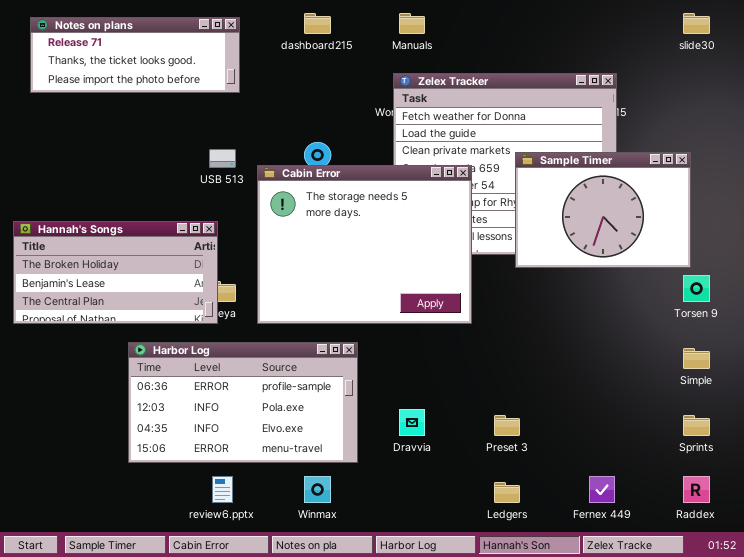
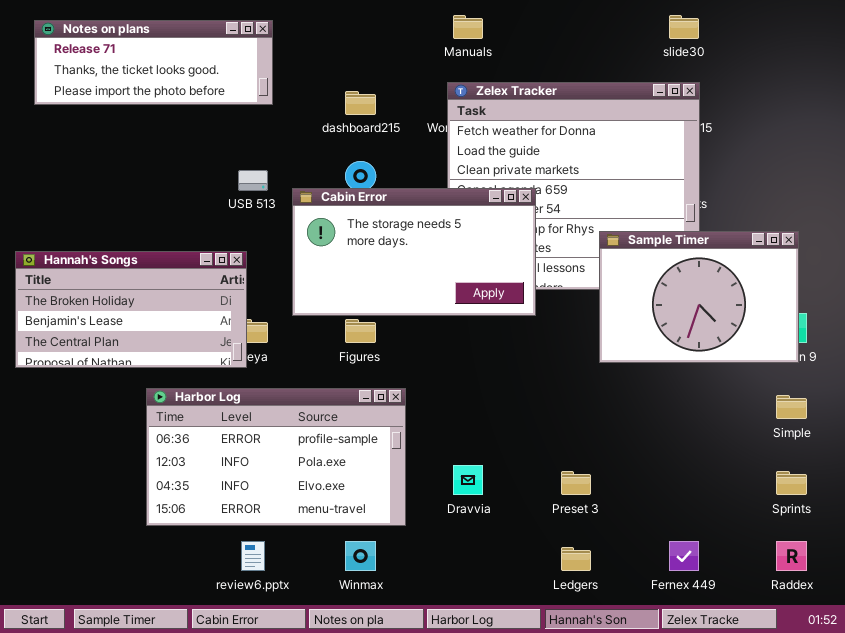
dashboard215: [304,13,331,34] -> [345,91,376,115], moved
slide30: [683,13,710,34] -> [669,15,699,39], moved
Sample Timer: [515,152,691,268] -> [599,231,799,363], moved
Cabin Error: [257,165,472,324] -> [292,188,536,316], resized

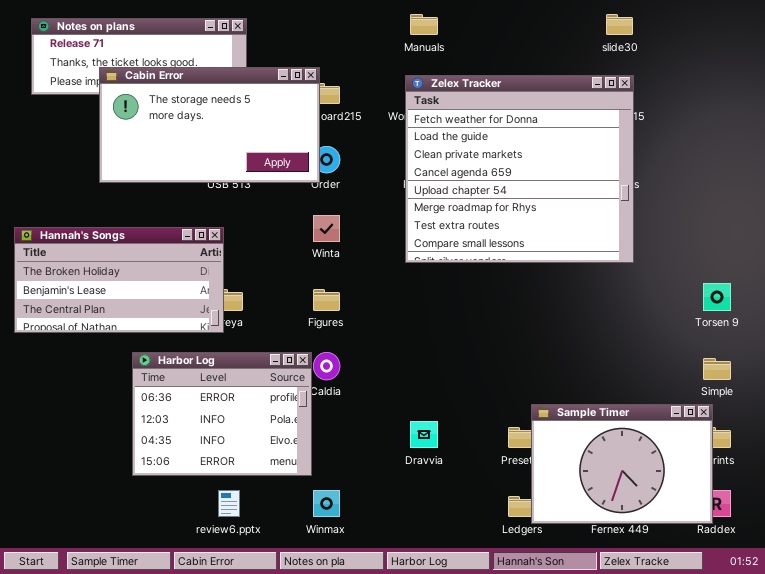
Cabin Error: [292,188,536,316] -> [99,67,320,183], moved
Sample Timer: [599,231,799,363] -> [531,404,713,524], moved
Harbor Log: [146,388,406,526] -> [132,352,312,476], resized

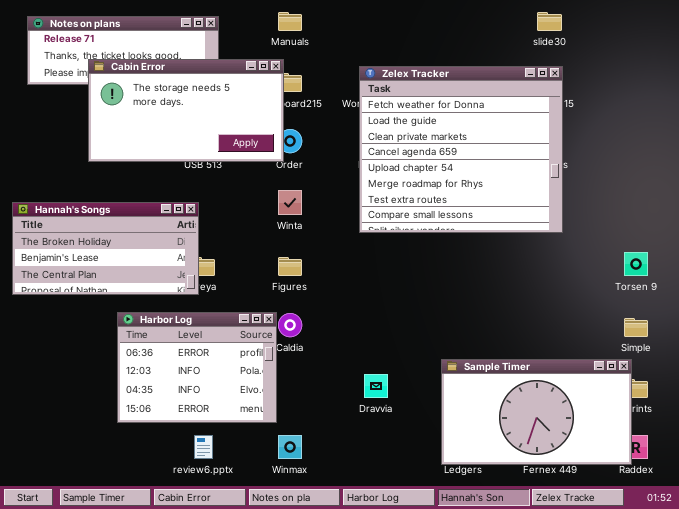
Manuals: [410,14,438,35] -> [278,12,302,31], moved
Sample Timer: [531,404,713,524] -> [441,359,632,465], resized

